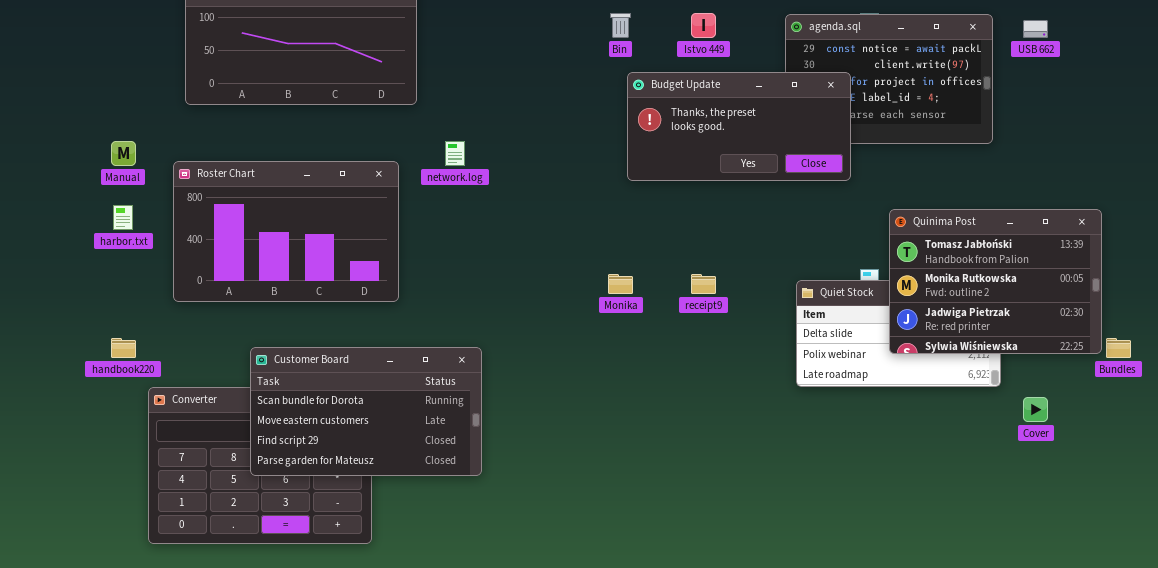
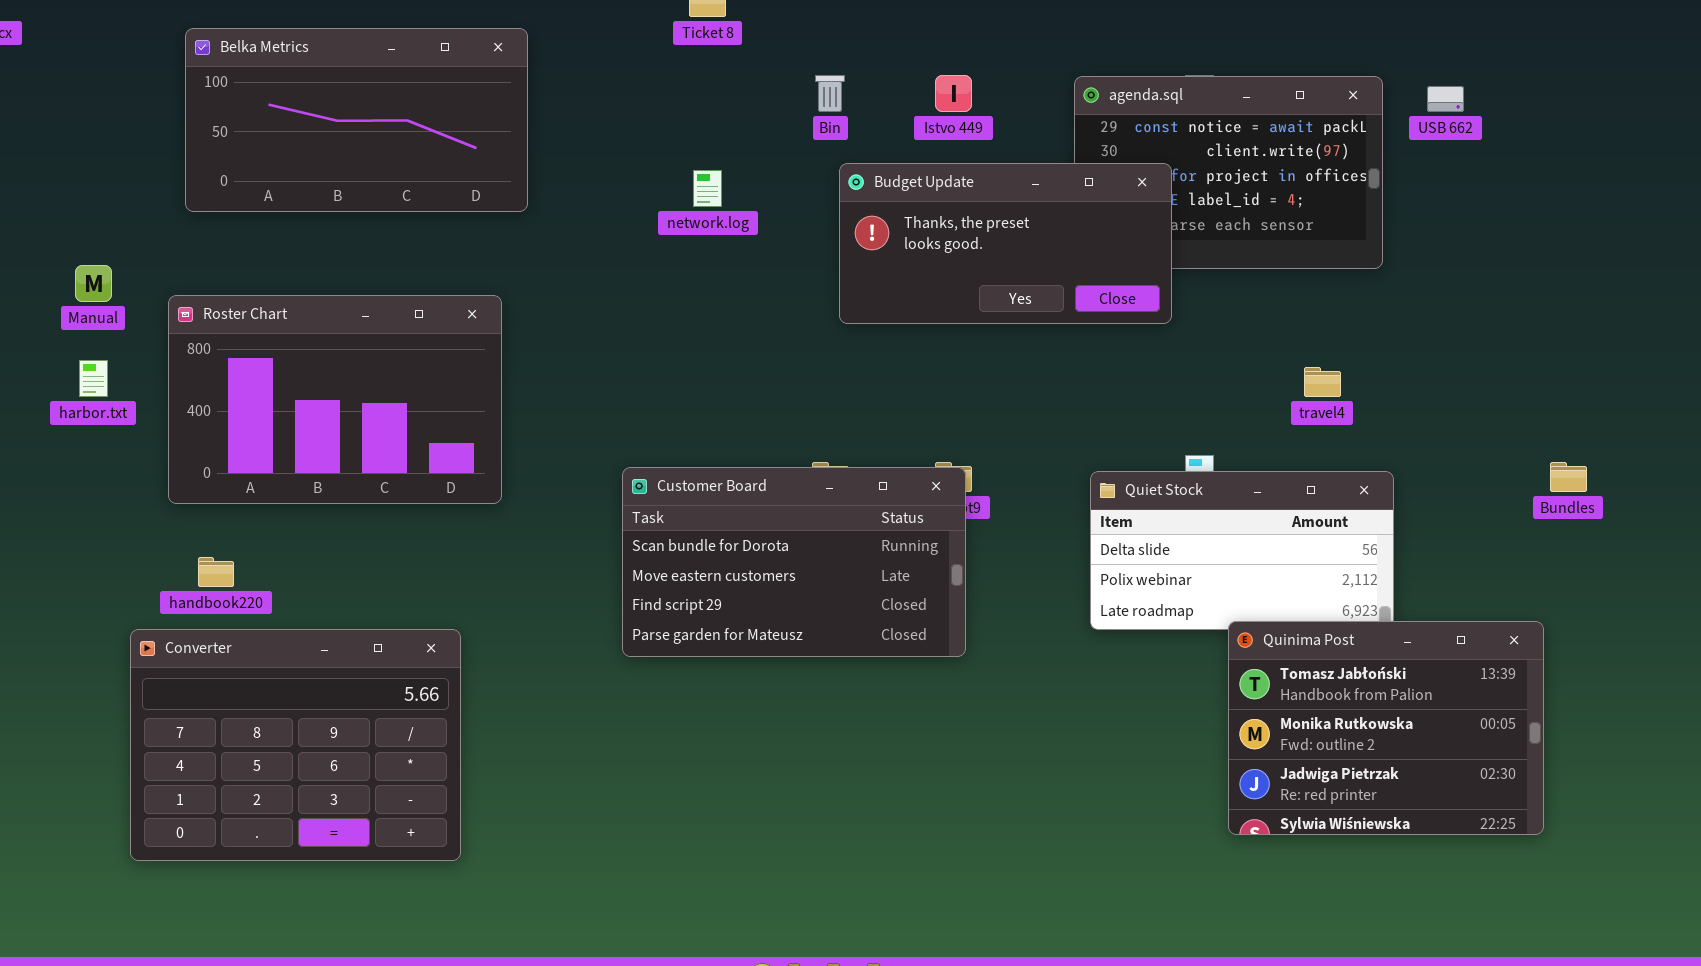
network.log: [445,141,465,166] -> [693,170,722,207], moved
Quinima Post: [889,209,1102,354] -> [1228,621,1544,835], moved
handbook220: [111,338,136,358] -> [198,557,234,587], moved
Bundles: [1106,338,1131,358] -> [1550,462,1587,492], moved
Customer Board: [250,347,482,476] -> [622,467,966,657], moved

